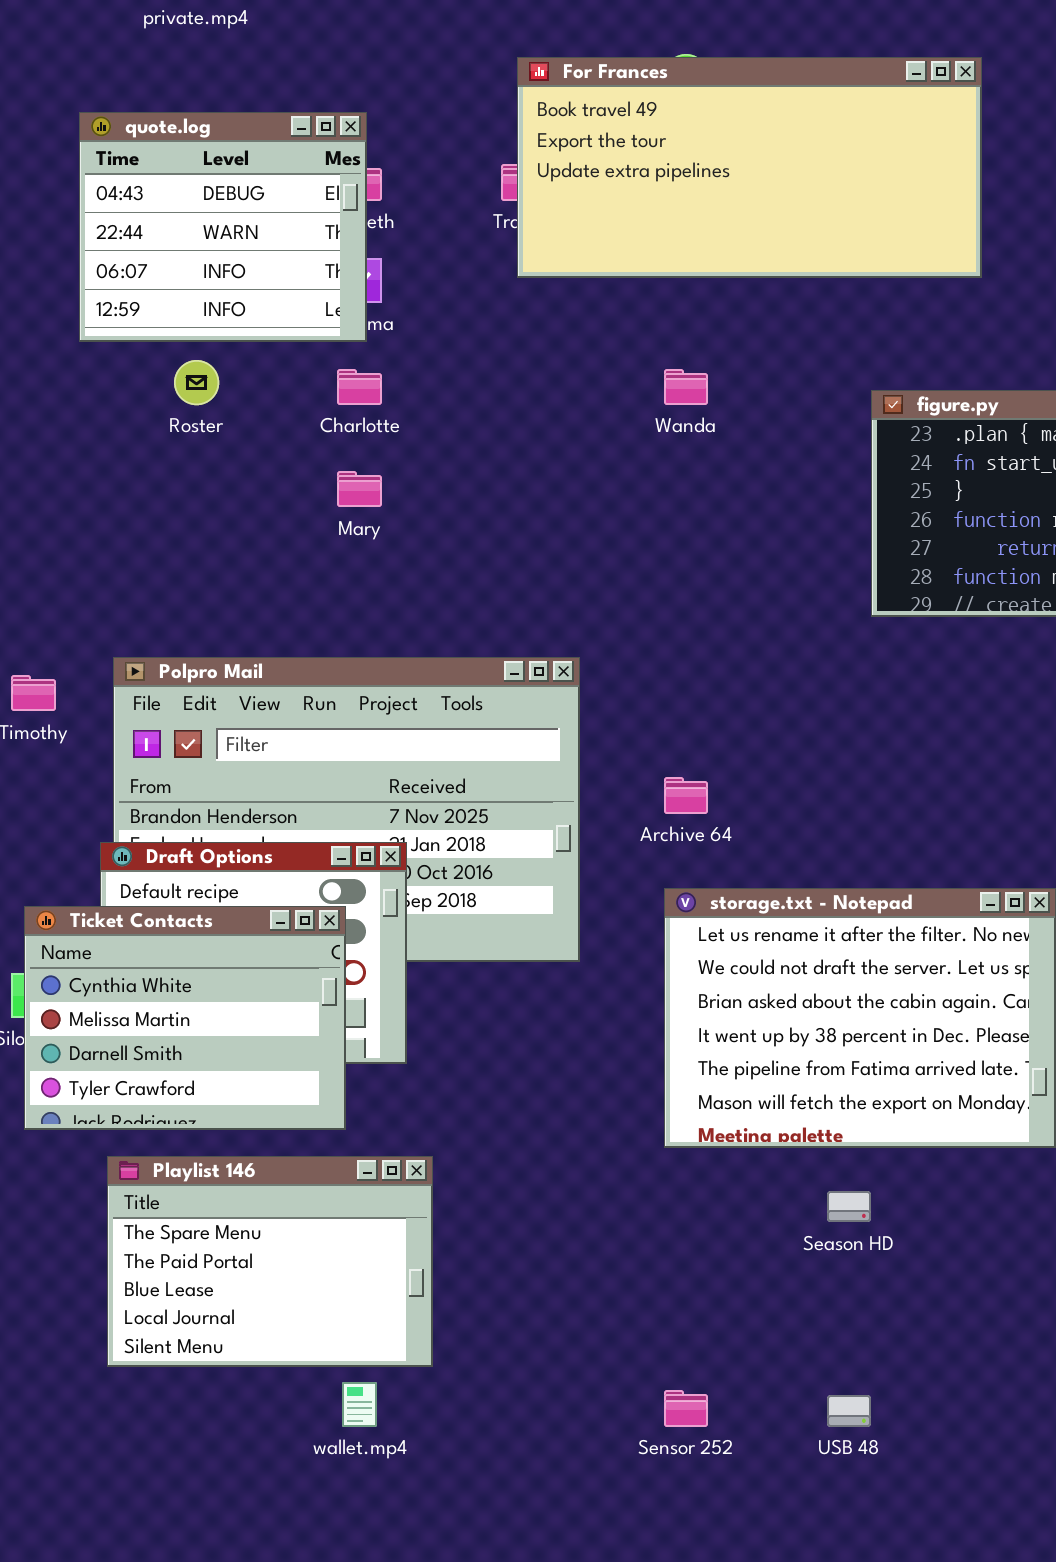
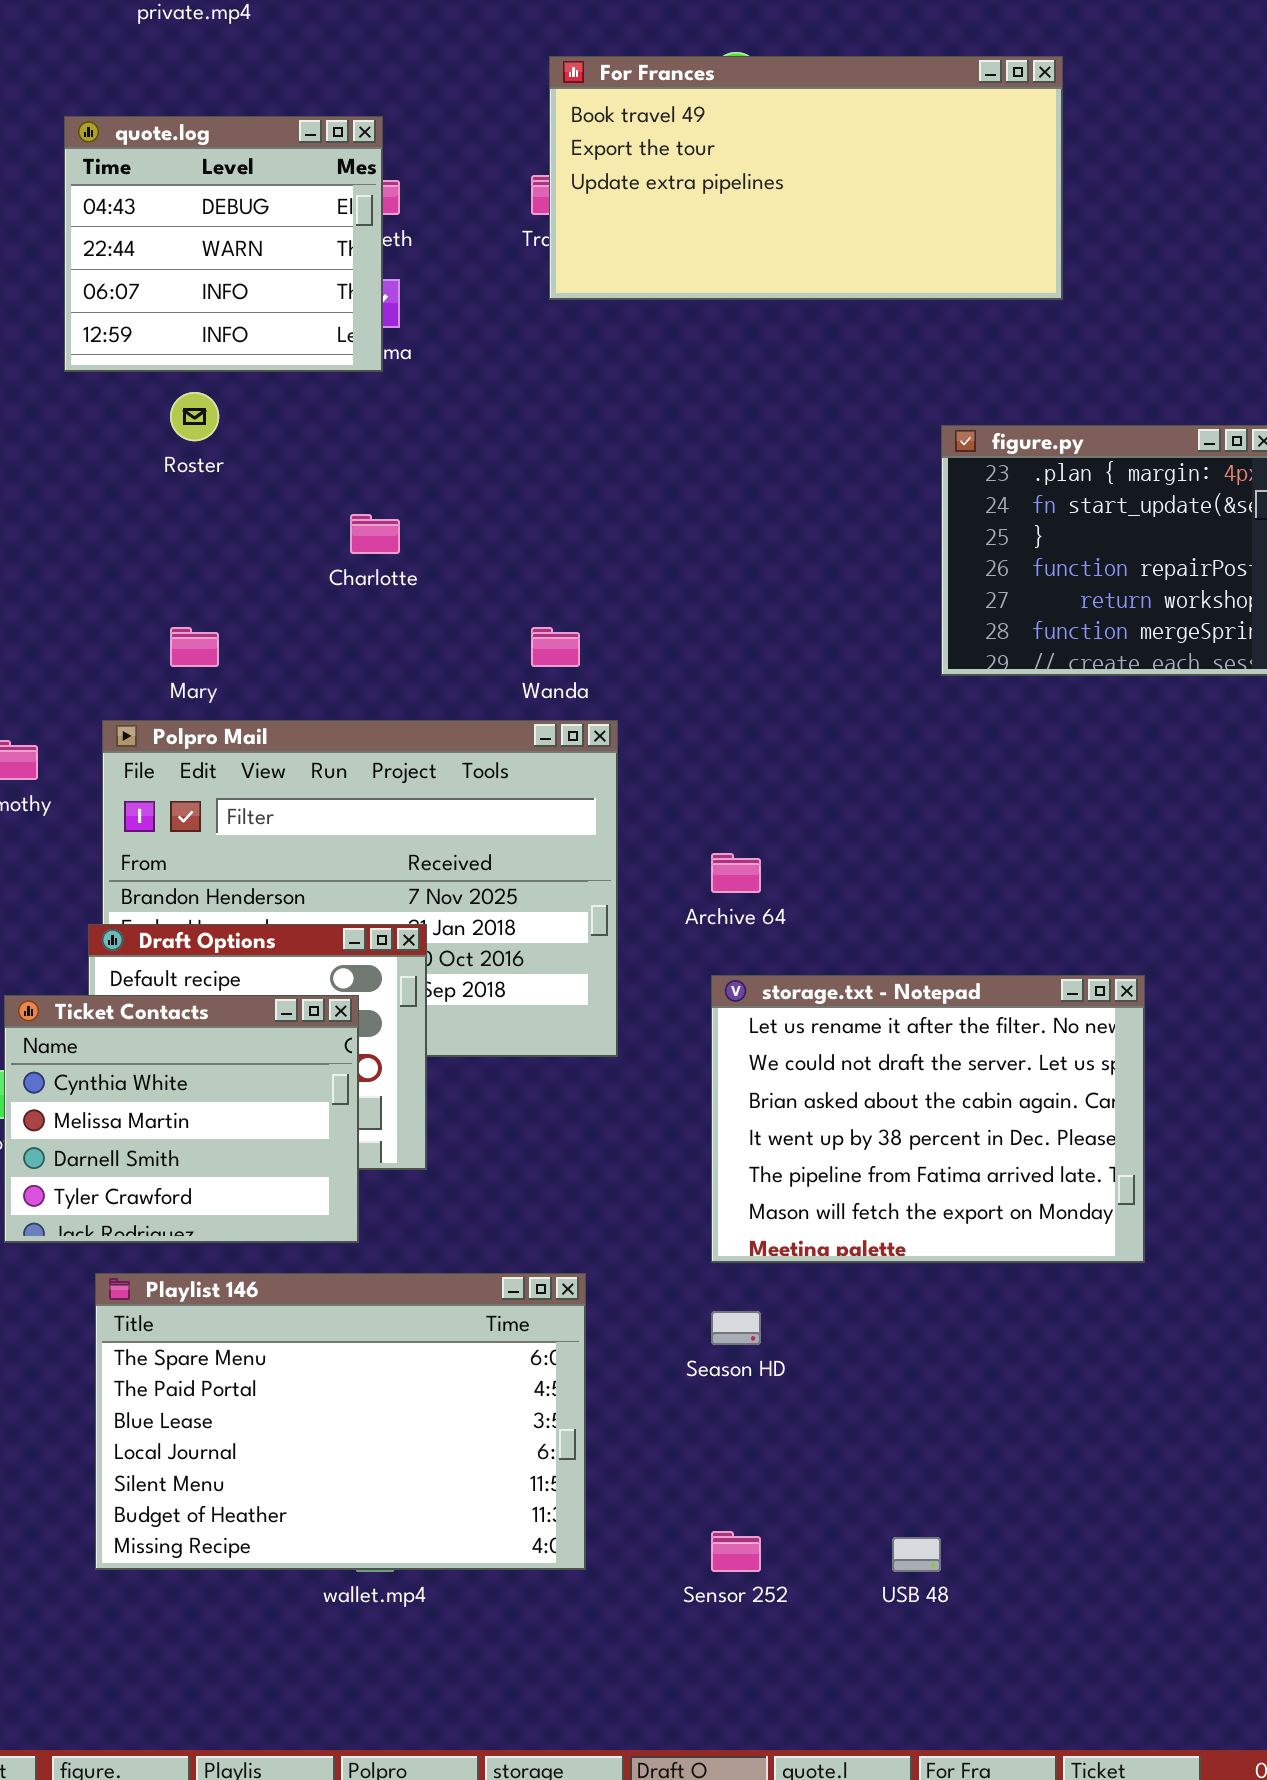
Charlotte: [337,369,382,405] -> [350,514,400,554], moved
Wanda: [664,369,708,405] -> [531,627,580,667], moved
Mary: [337,471,382,507] -> [170,627,219,667], moved
Playlist 146: [107,1156,433,1367] -> [95,1273,586,1570], resized
Season HD: [827,1191,871,1222] -> [711,1311,761,1345], moved

